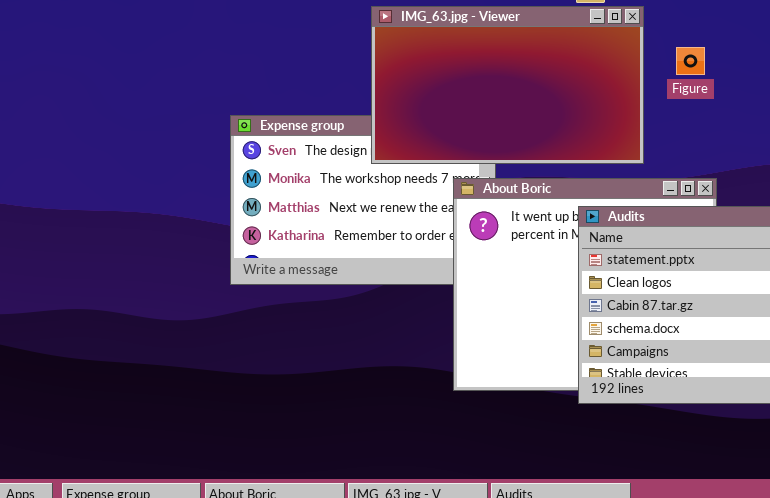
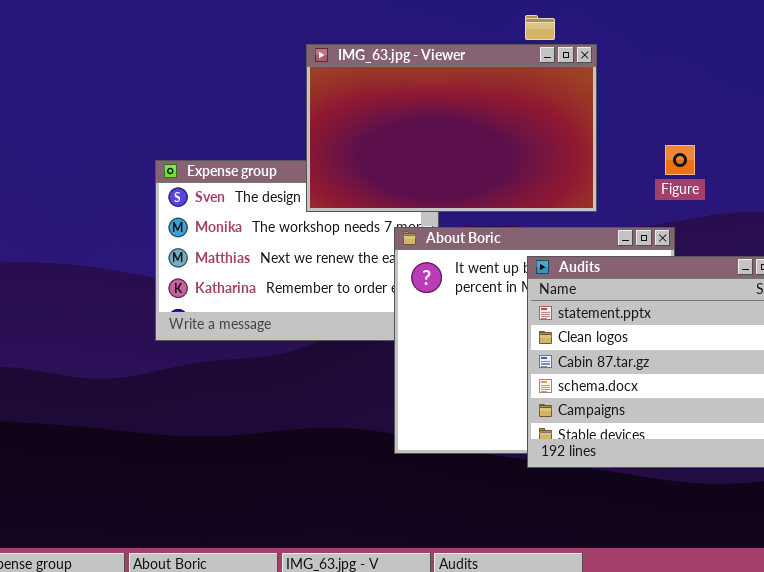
Figure: [676,47,705,75] -> [665,145,695,175], moved

